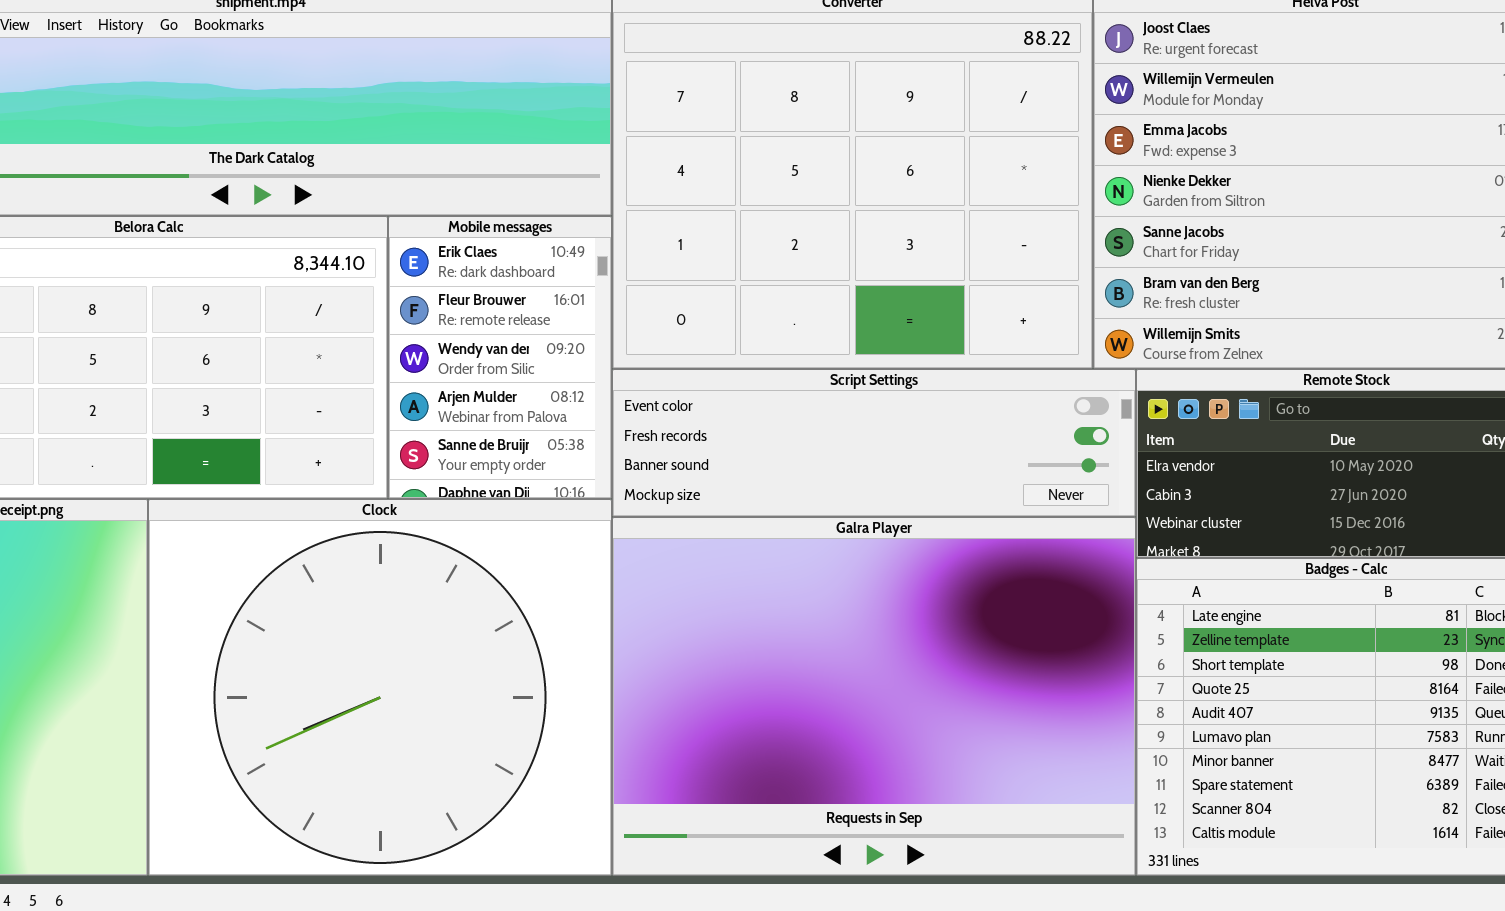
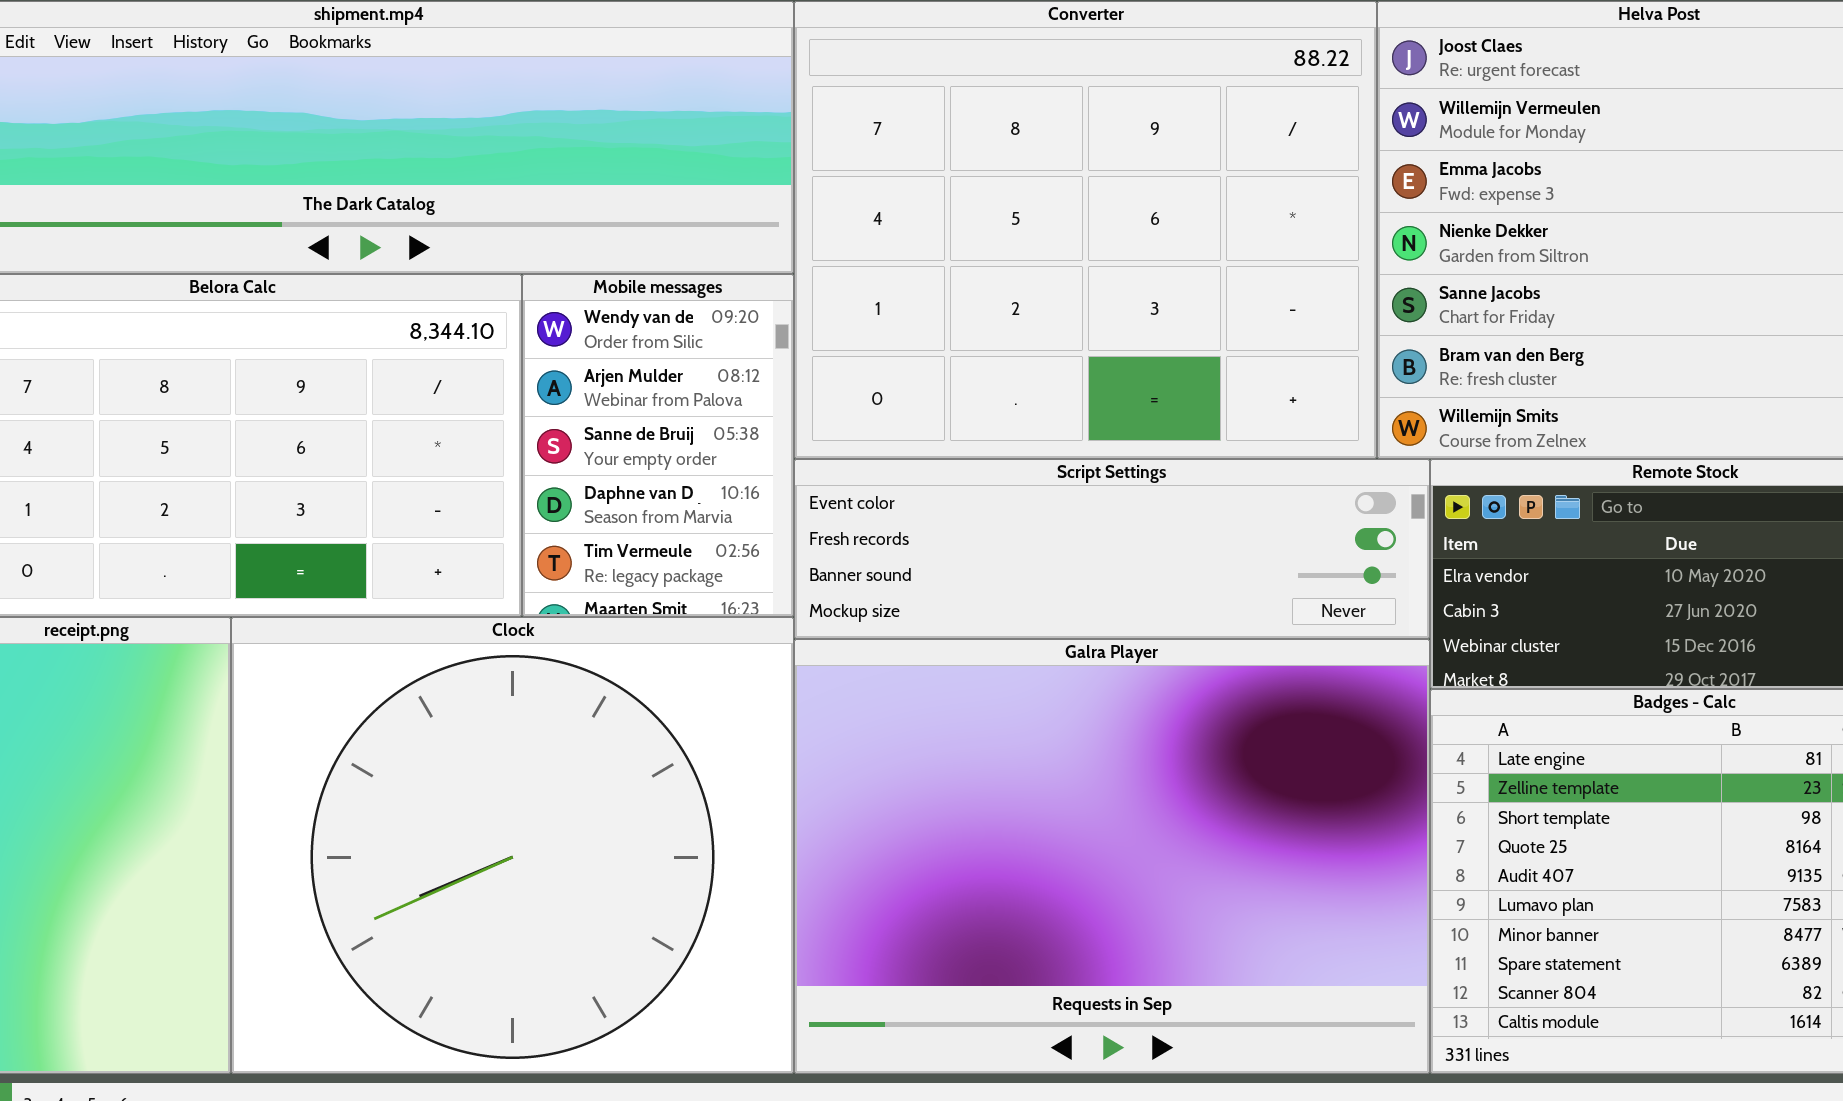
Mobile messages: [388,216,612,499] -> [522,274,794,617], scrolled down 2 rows

